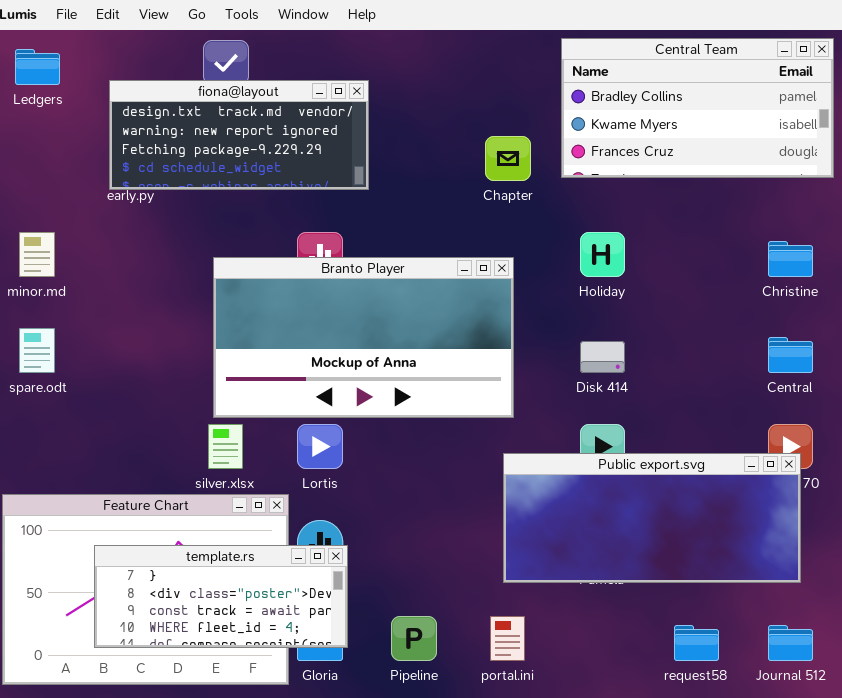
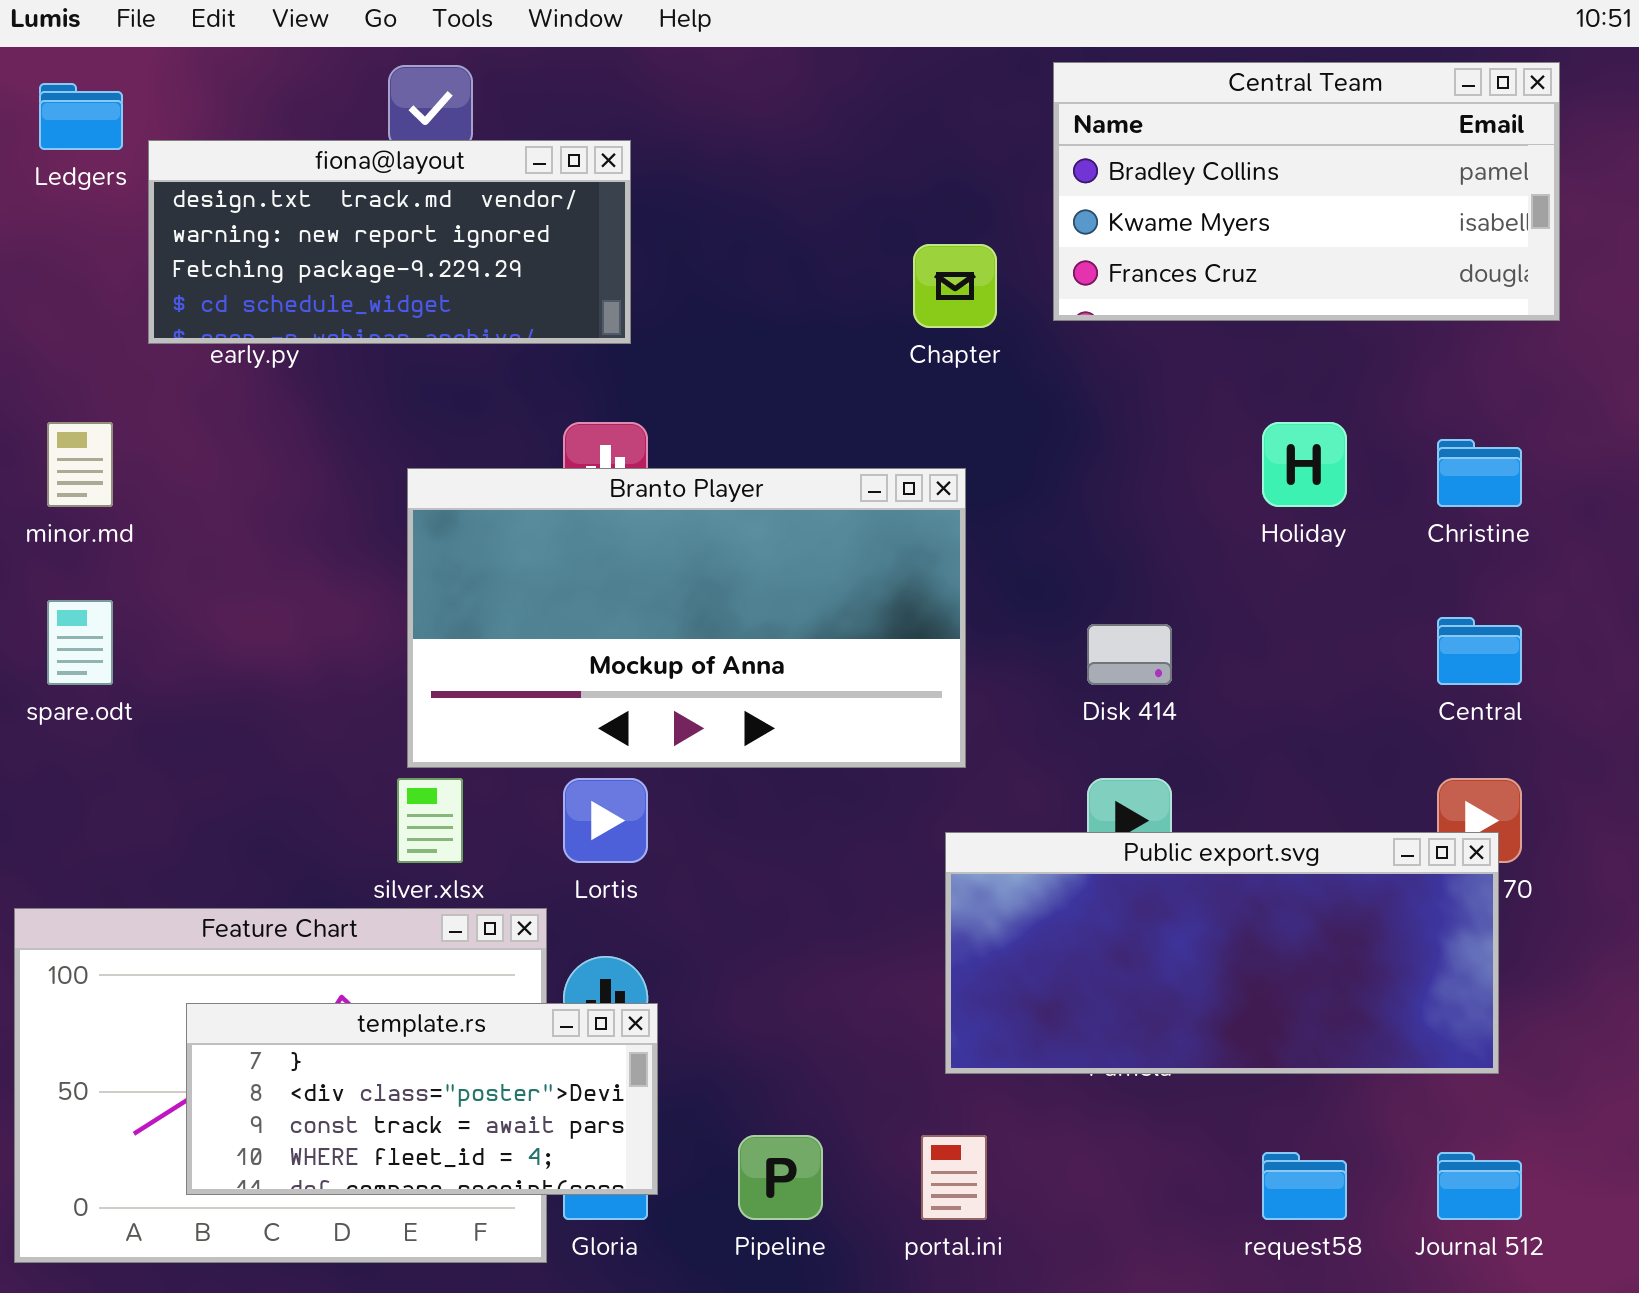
fiona@layout: [109,80,369,190] -> [148,140,631,344], moved
Holiday: [580,232,625,277] -> [1262,422,1347,507], moved

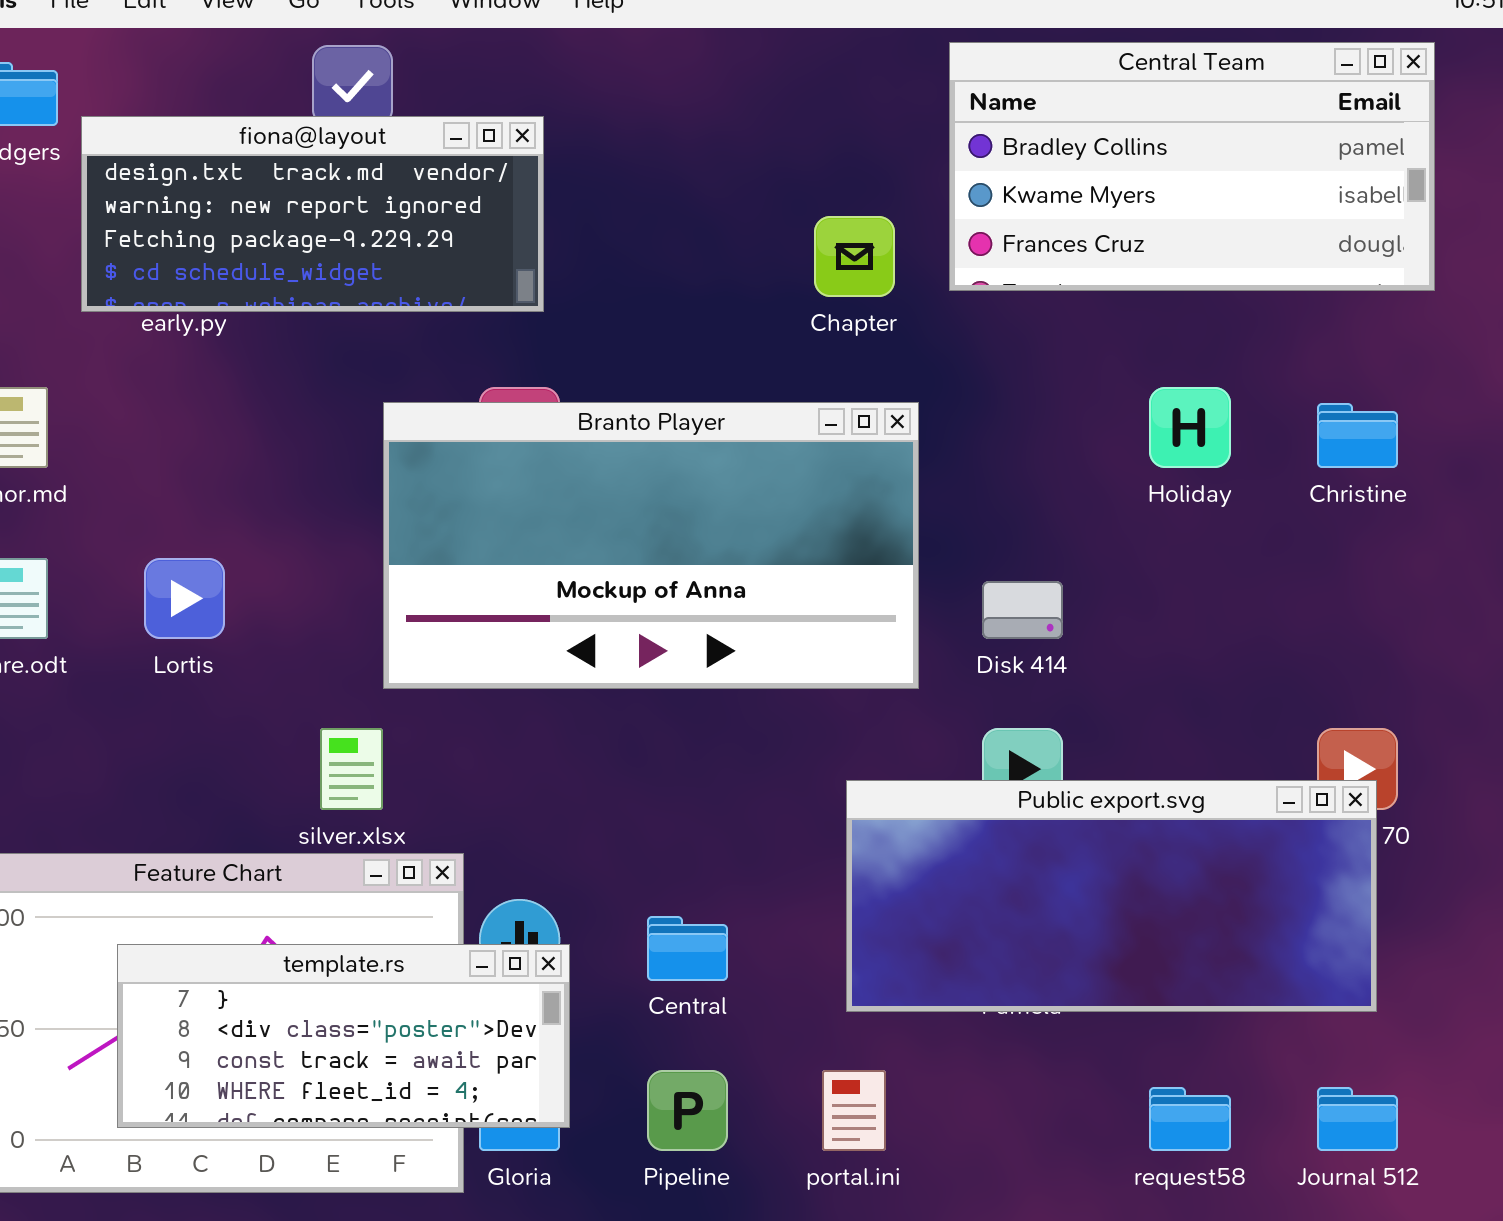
Branto Player: [407,468,966,768] -> [383,402,919,689], moved
Central: [1437,617,1522,685] -> [647,916,728,981], moved
Lortis: [563,778,648,863] -> [144,558,225,639], moved

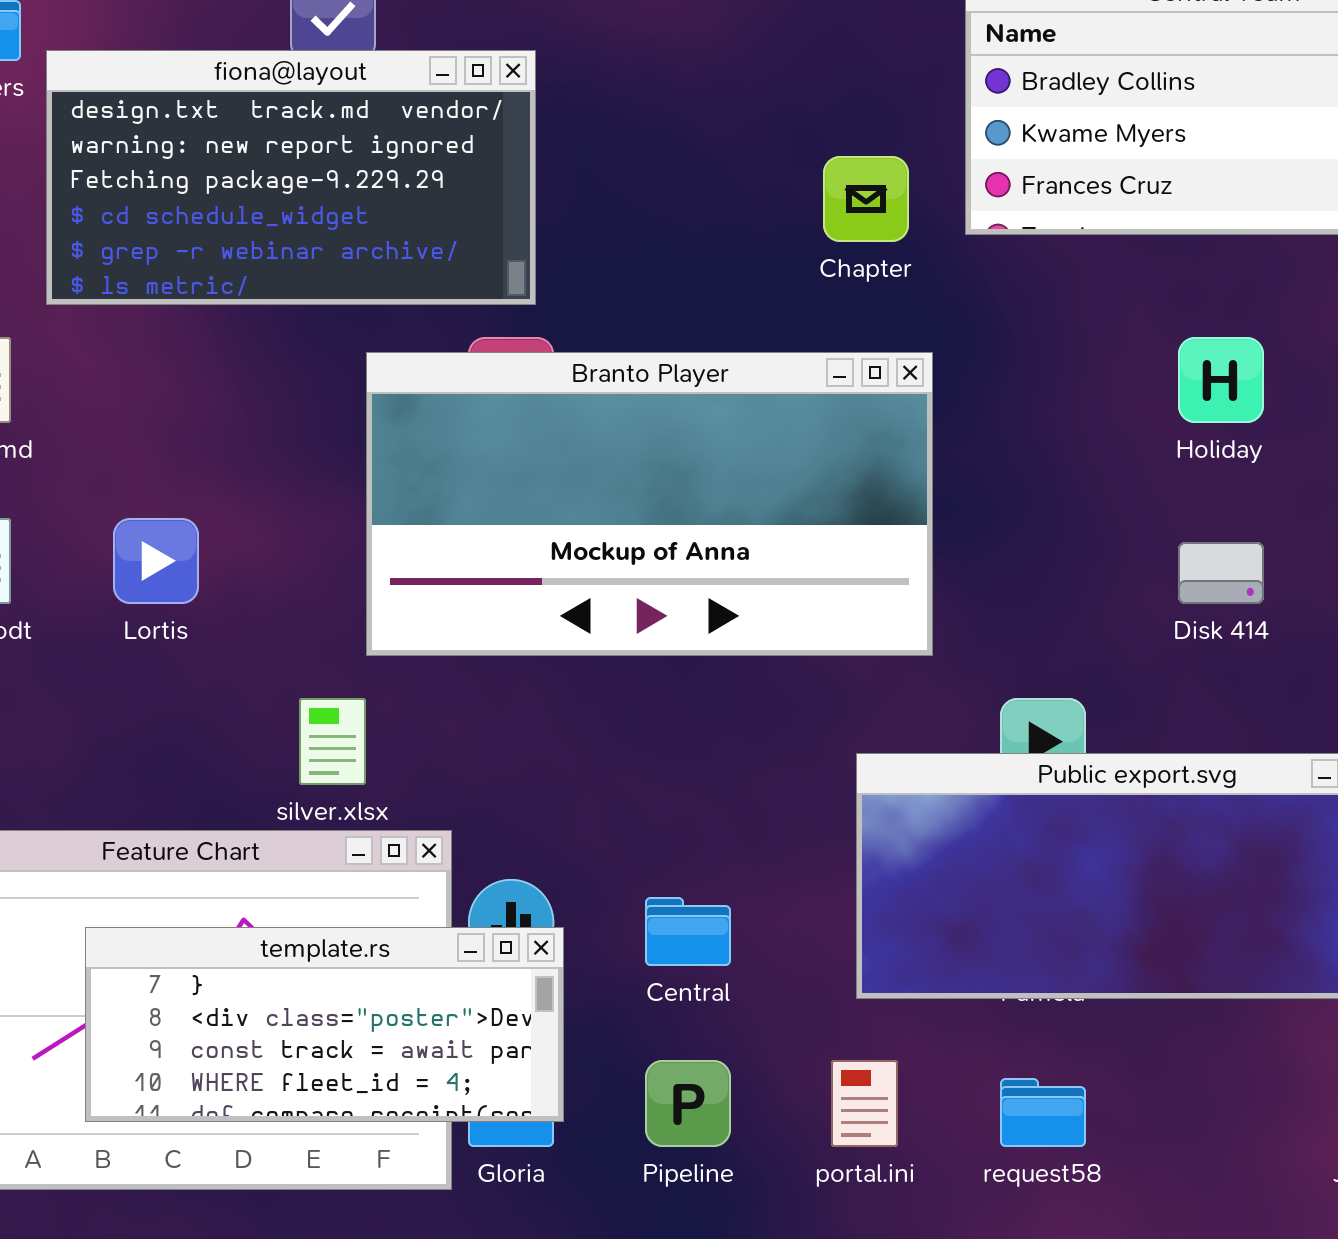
fiona@layout: [81,116,544,312] -> [46,50,536,305], resized
Disk 414: [982,581,1063,639] -> [1178,542,1264,604], moved
request58: [1149,1087,1231,1151] -> [1000,1078,1086,1147], moved

